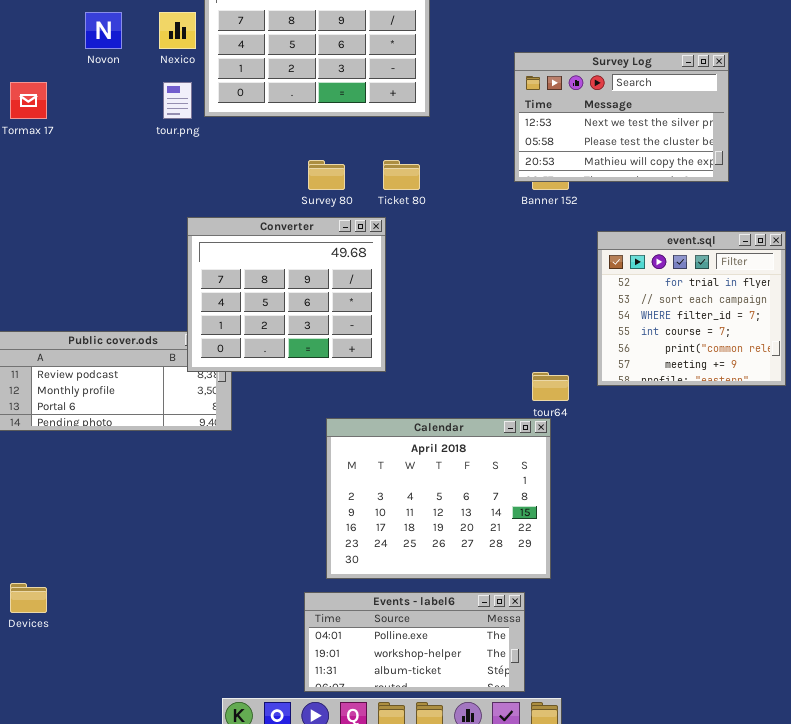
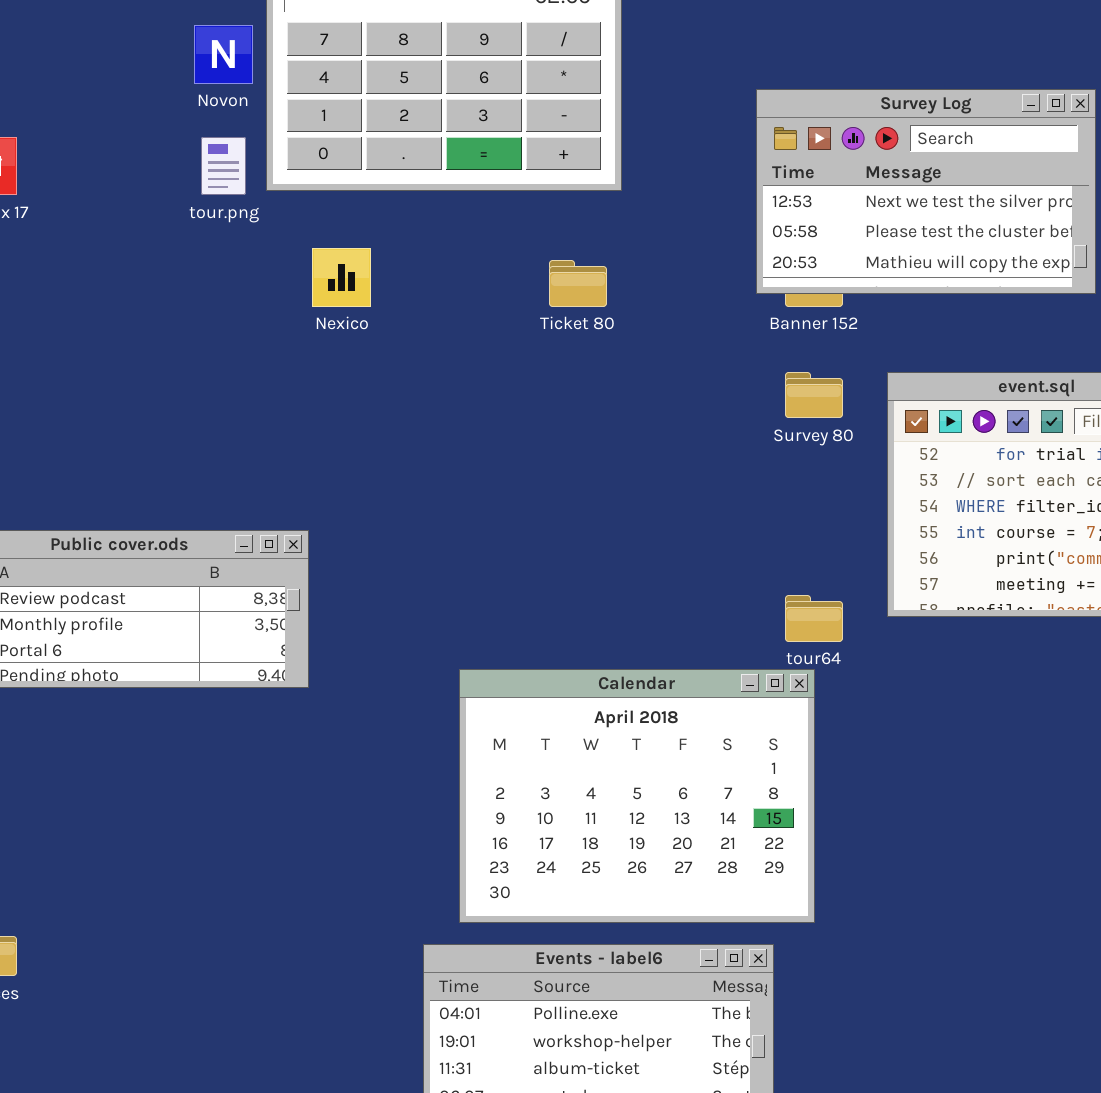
Novon: [85,12,122,49] -> [194,25,253,84], moved
Nexico: [159,12,196,49] -> [312,248,371,307], moved
Survey 80: [308,160,345,190] -> [785,372,843,418], moved
Converter: [187,217,386,372] -> none, closed

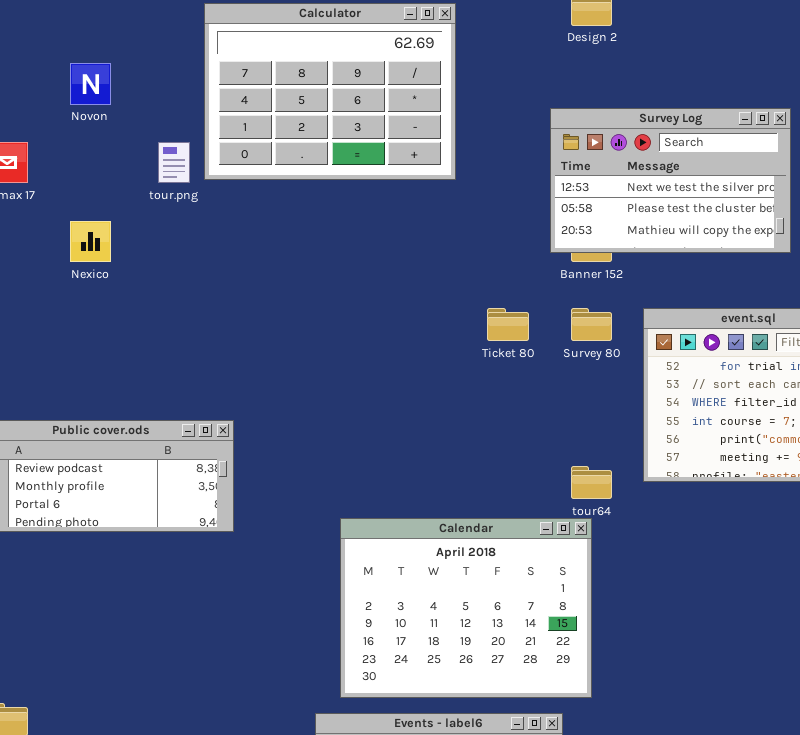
Novon: [194,25,253,84] -> [70,63,111,105], moved
Nexico: [312,248,371,307] -> [70,221,111,262], moved
Ticket 80: [549,260,607,307] -> [487,308,529,341], moved

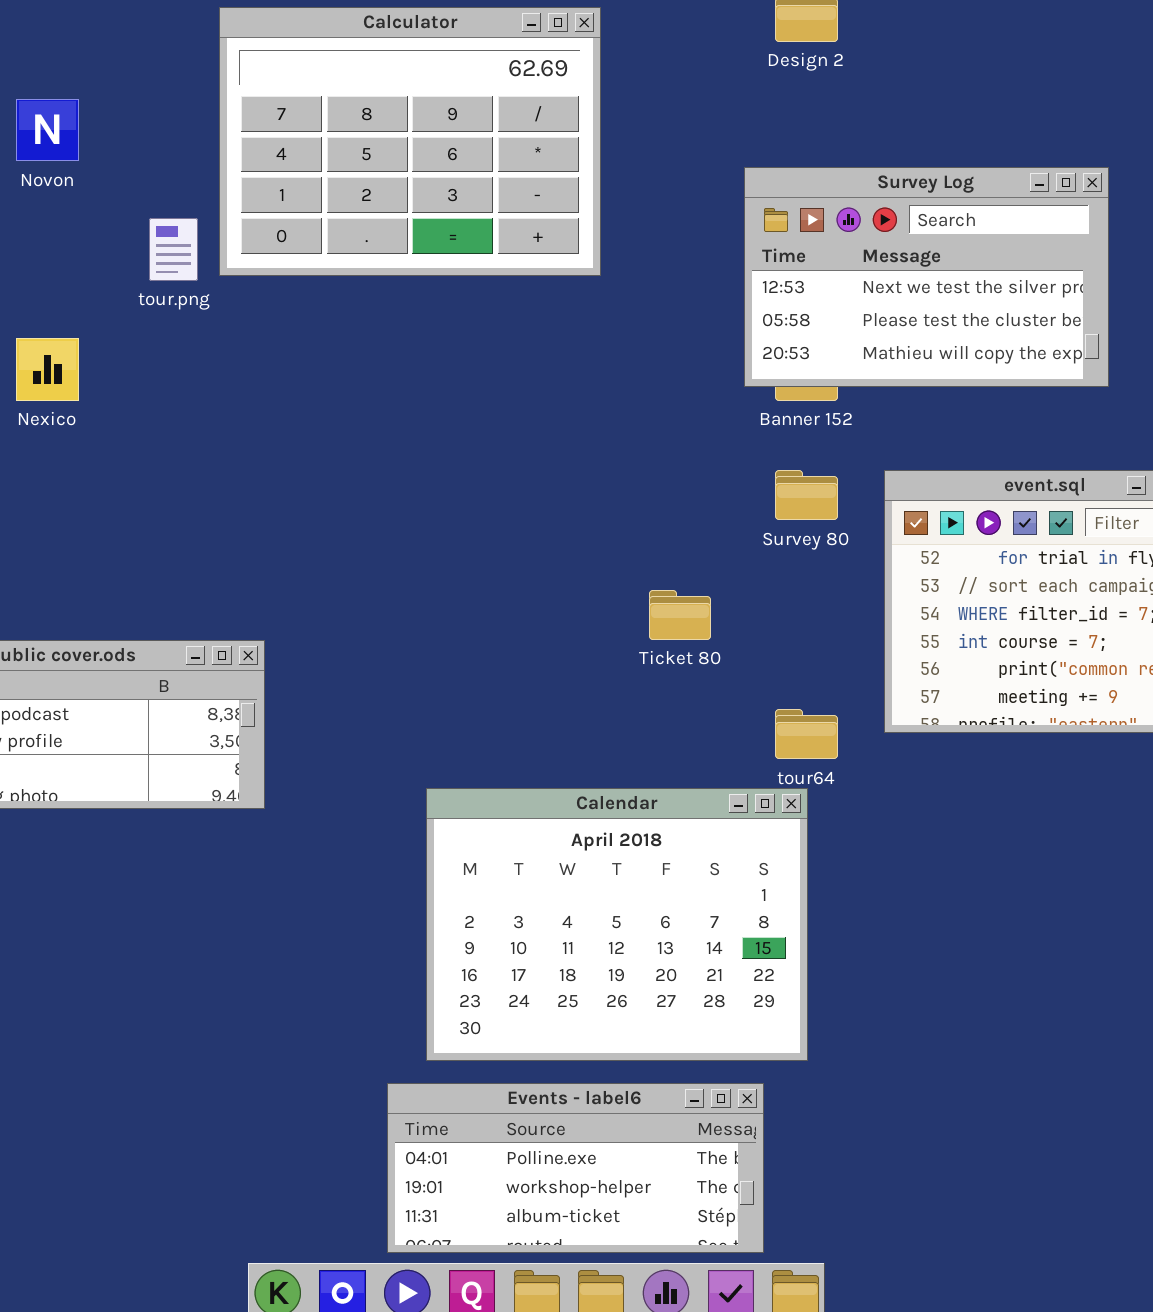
Ticket 80: [487,308,529,341] -> [649,590,711,640], moved

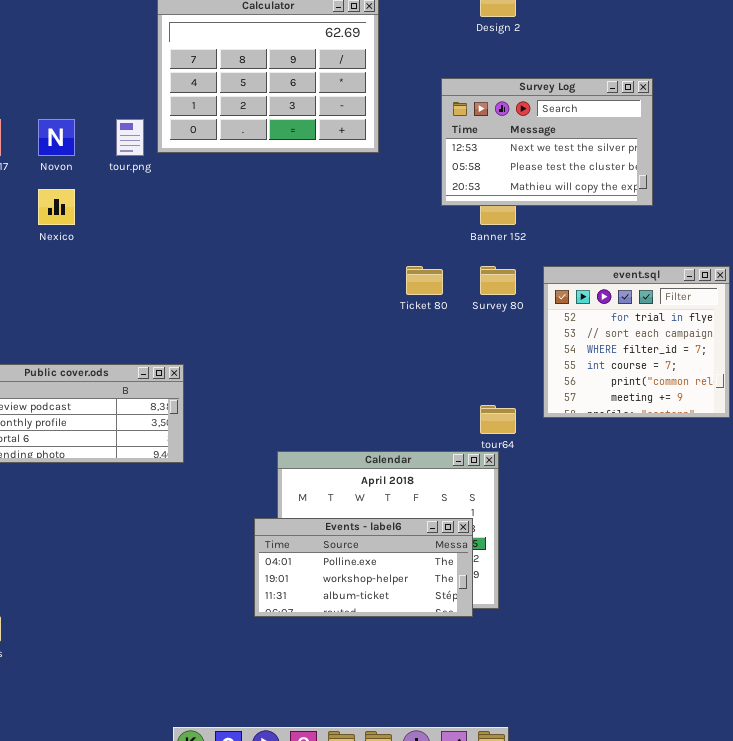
Novon: [16,99,79,161] -> [38,119,75,156], moved
Survey Log: [744,167,1109,387] -> [441,78,653,206], moved
Ticket 80: [649,590,711,640] -> [406,266,443,295], moved
Events - label6: [387,1083,764,1253] -> [254,518,473,617], moved

